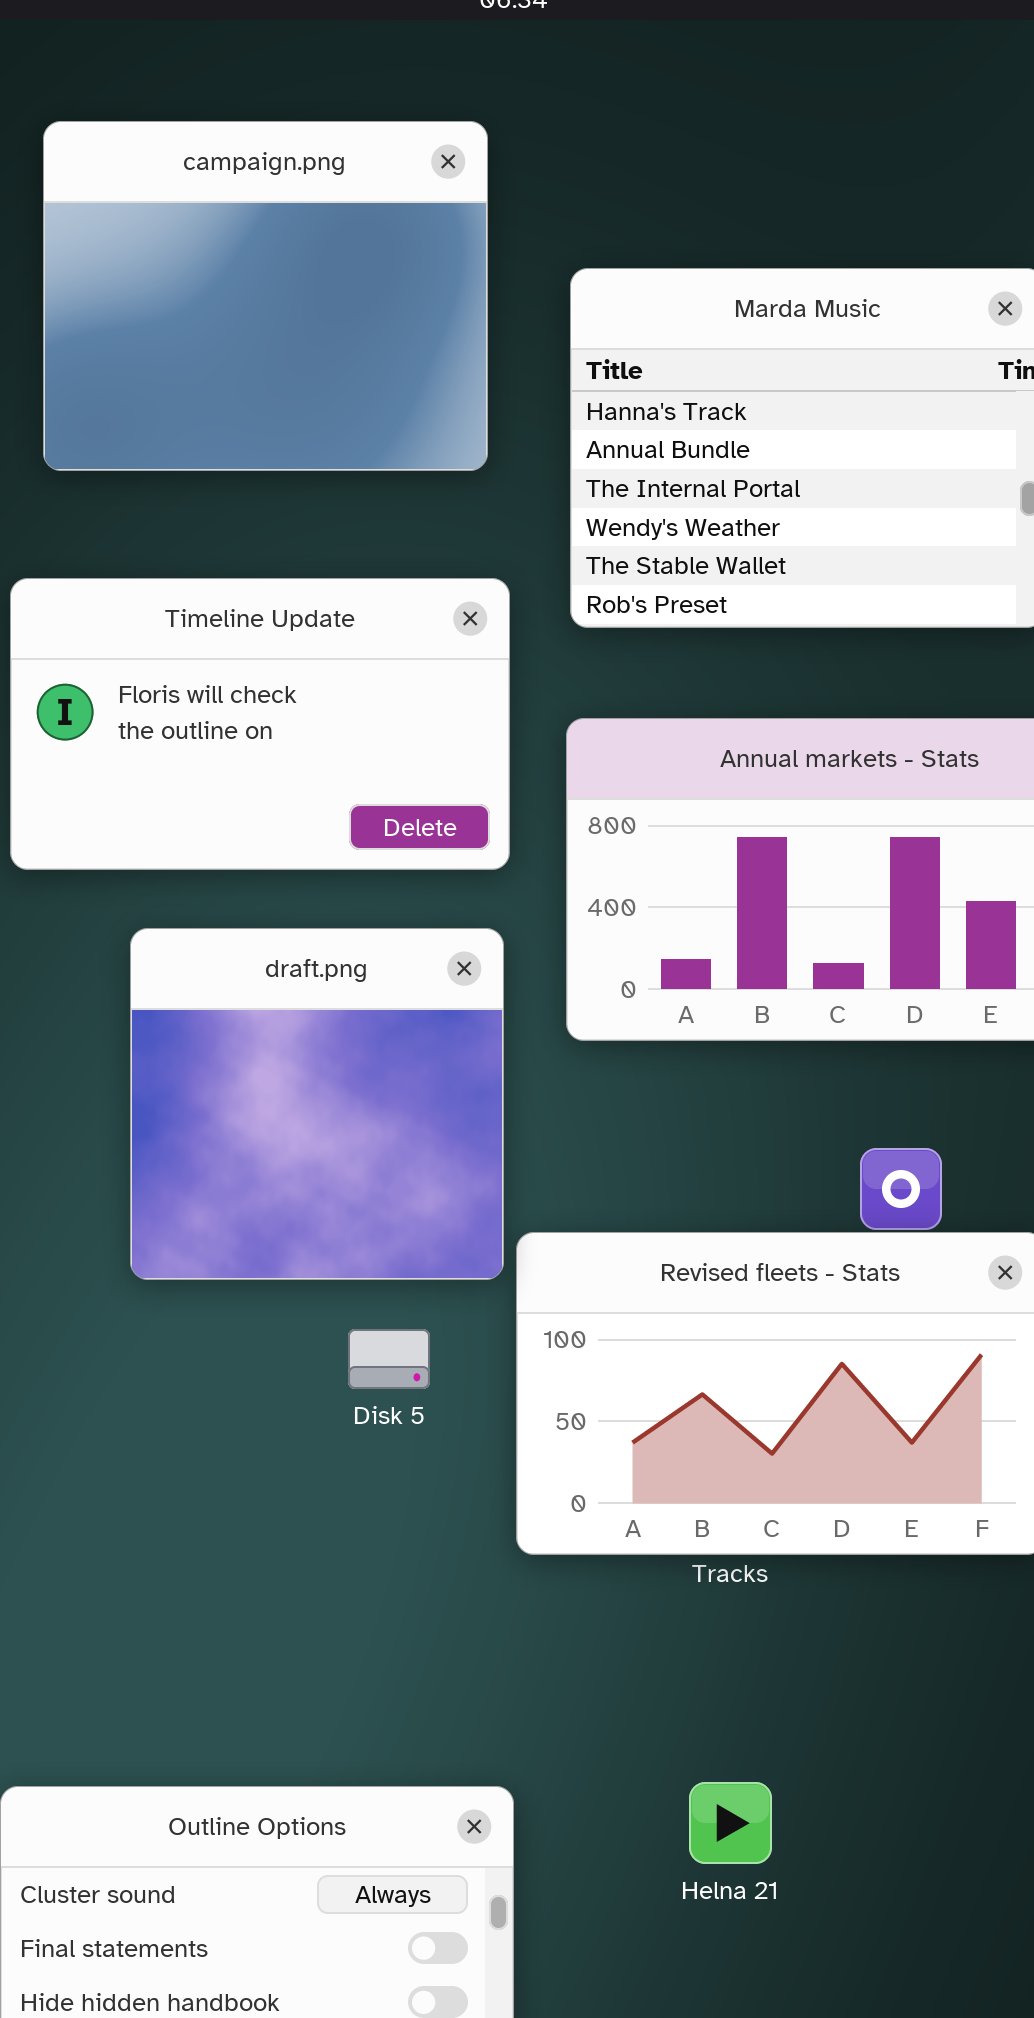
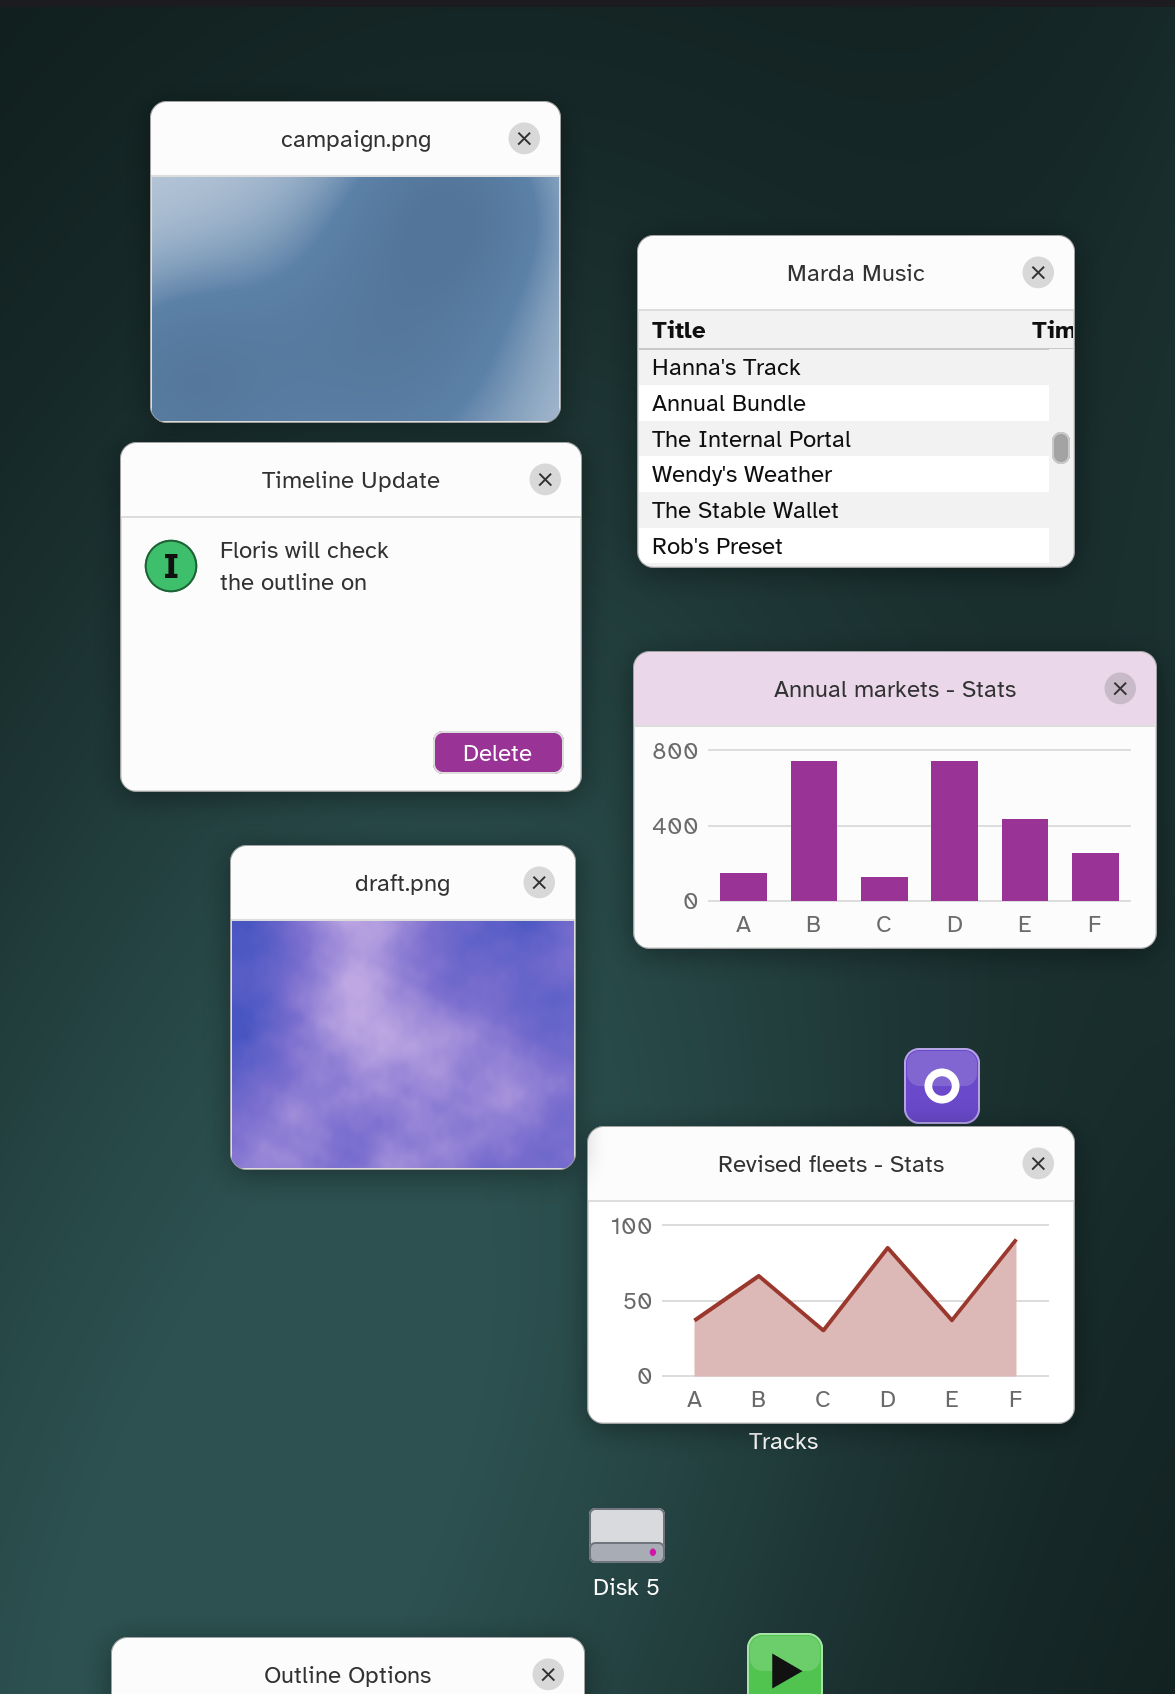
Timeline Update: [10,578,510,870] -> [120,442,582,792], resized
Disk 5: [348,1329,430,1389] -> [589,1508,665,1563], moved

